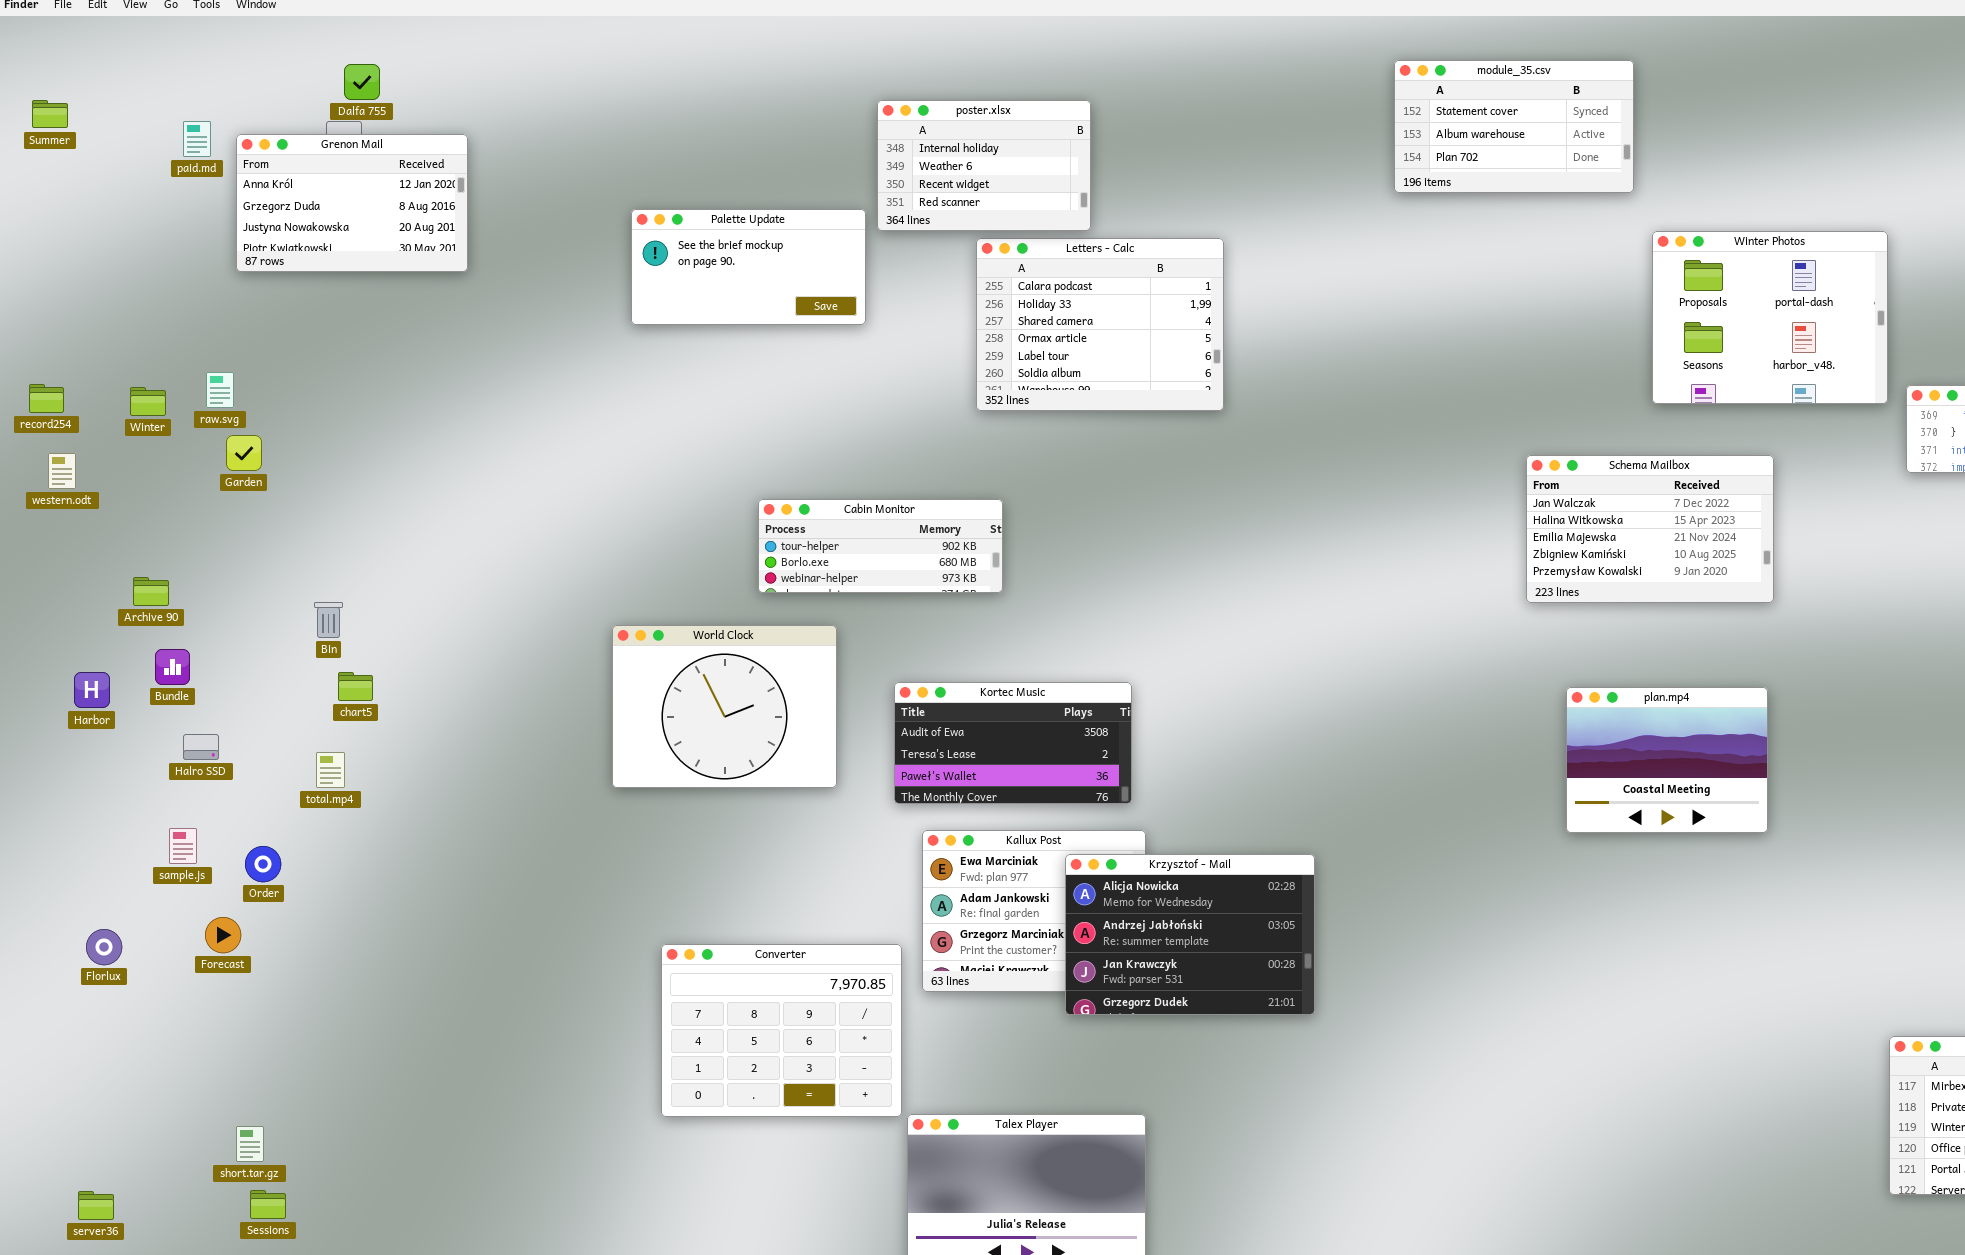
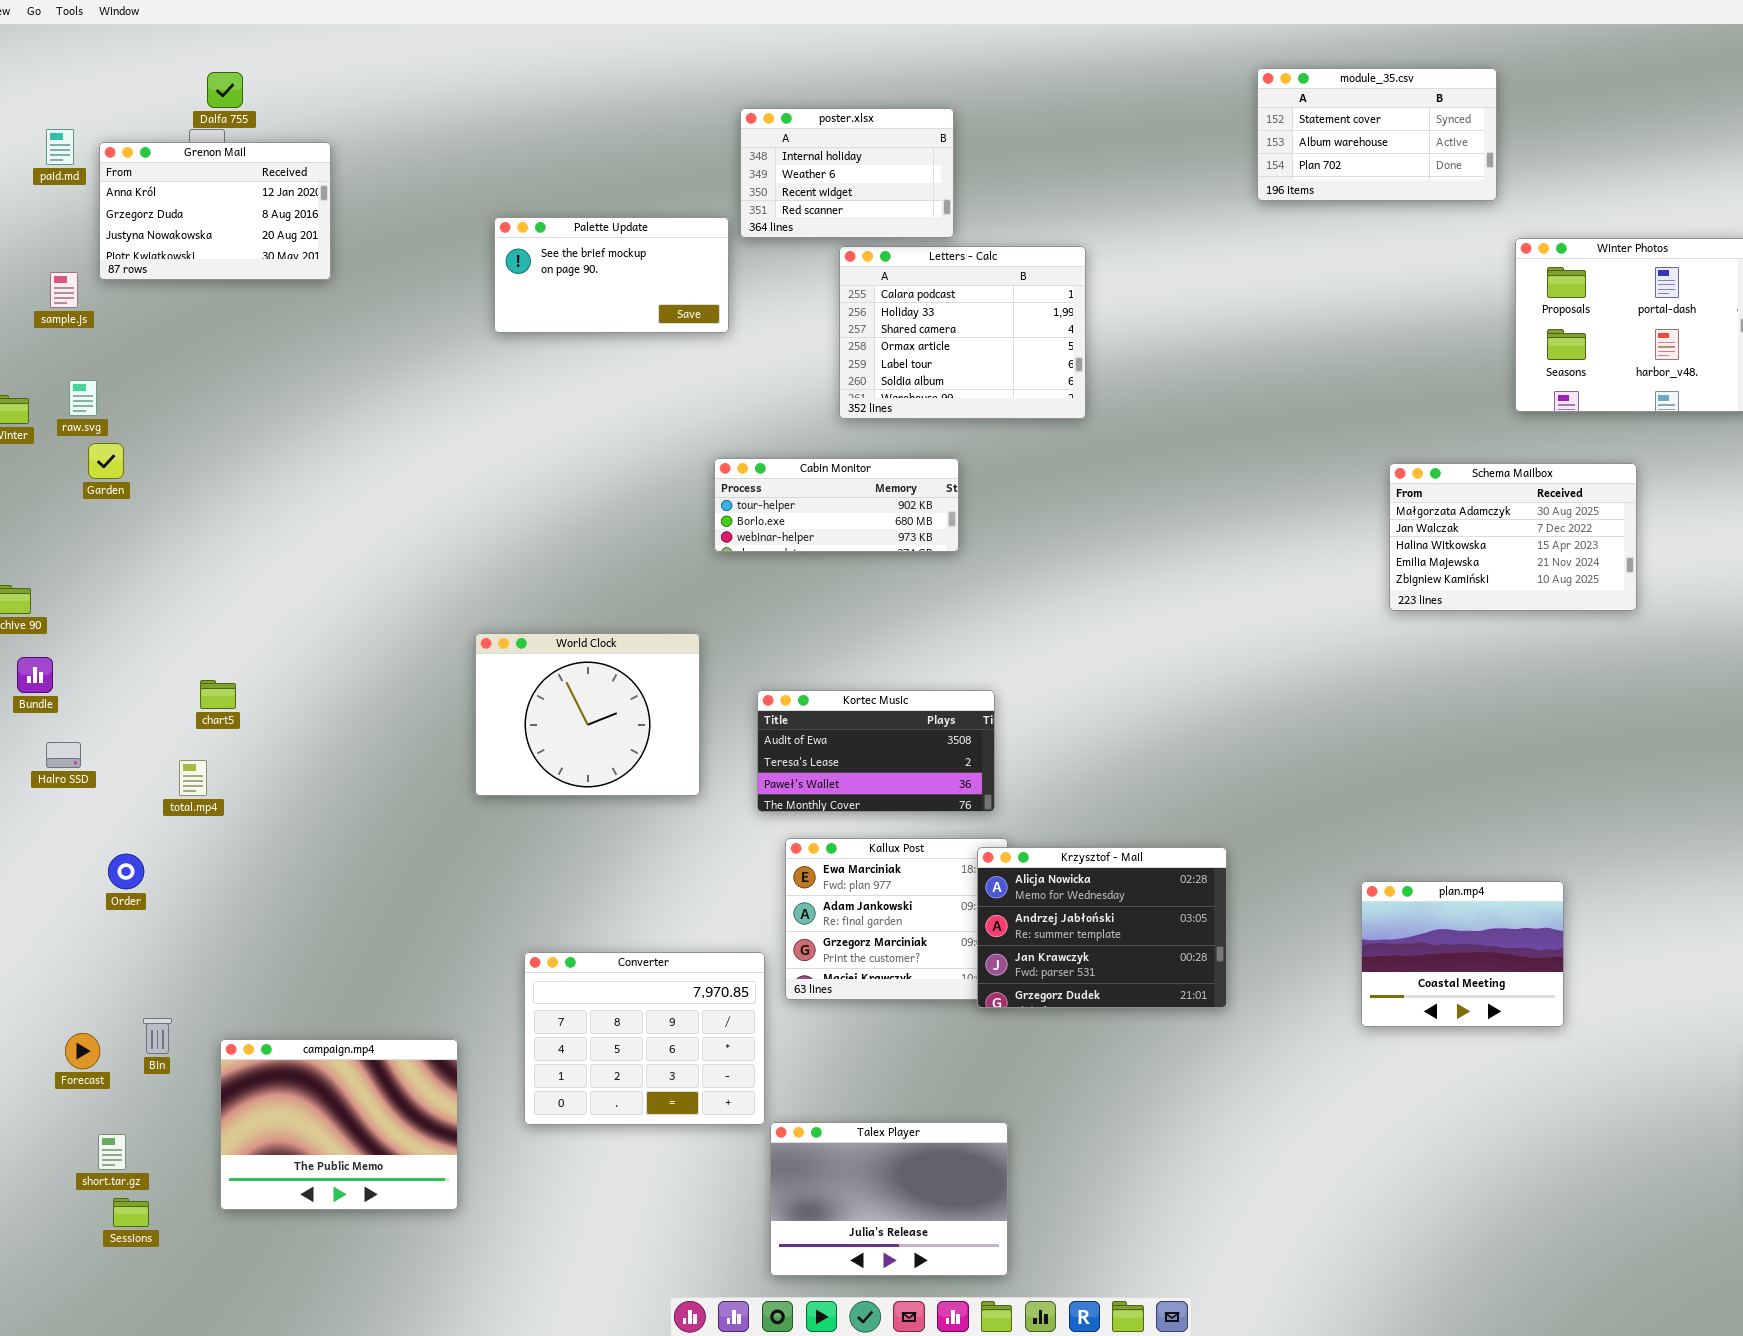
Schema Mailbox: [1526,455,1774,603] -> [1389,463,1637,611], scrolled up 1 row
Cabin Monitor: [758,499,1003,593] -> [714,458,959,552], moved
Bin: [314,602,343,638] -> [143,1018,172,1054], moved
plan.mp4: [1566,687,1768,833] -> [1361,881,1564,1027], moved
sample.js: [169,828,197,864] -> [50,272,78,308], moved
Krzysztof - Mail: [1065,854,1315,1015] -> [977,847,1227,1008], moved
Forecast: [205,917,241,953] -> [65,1033,100,1069], moved
campaign.mp4: none -> [220,1039,458,1210], opened

